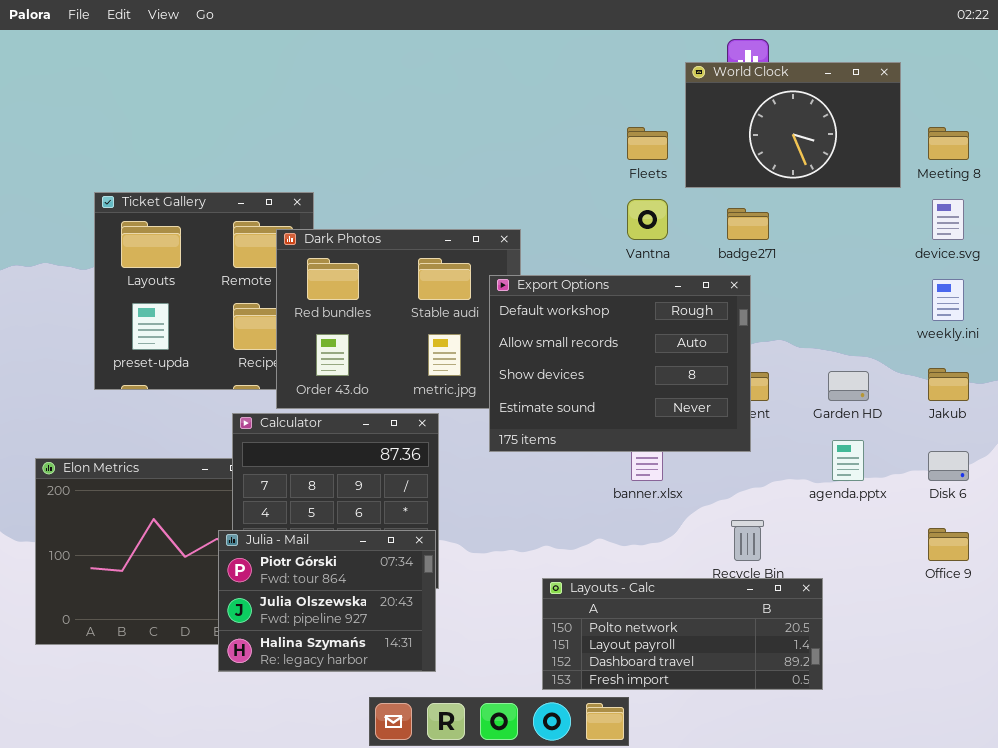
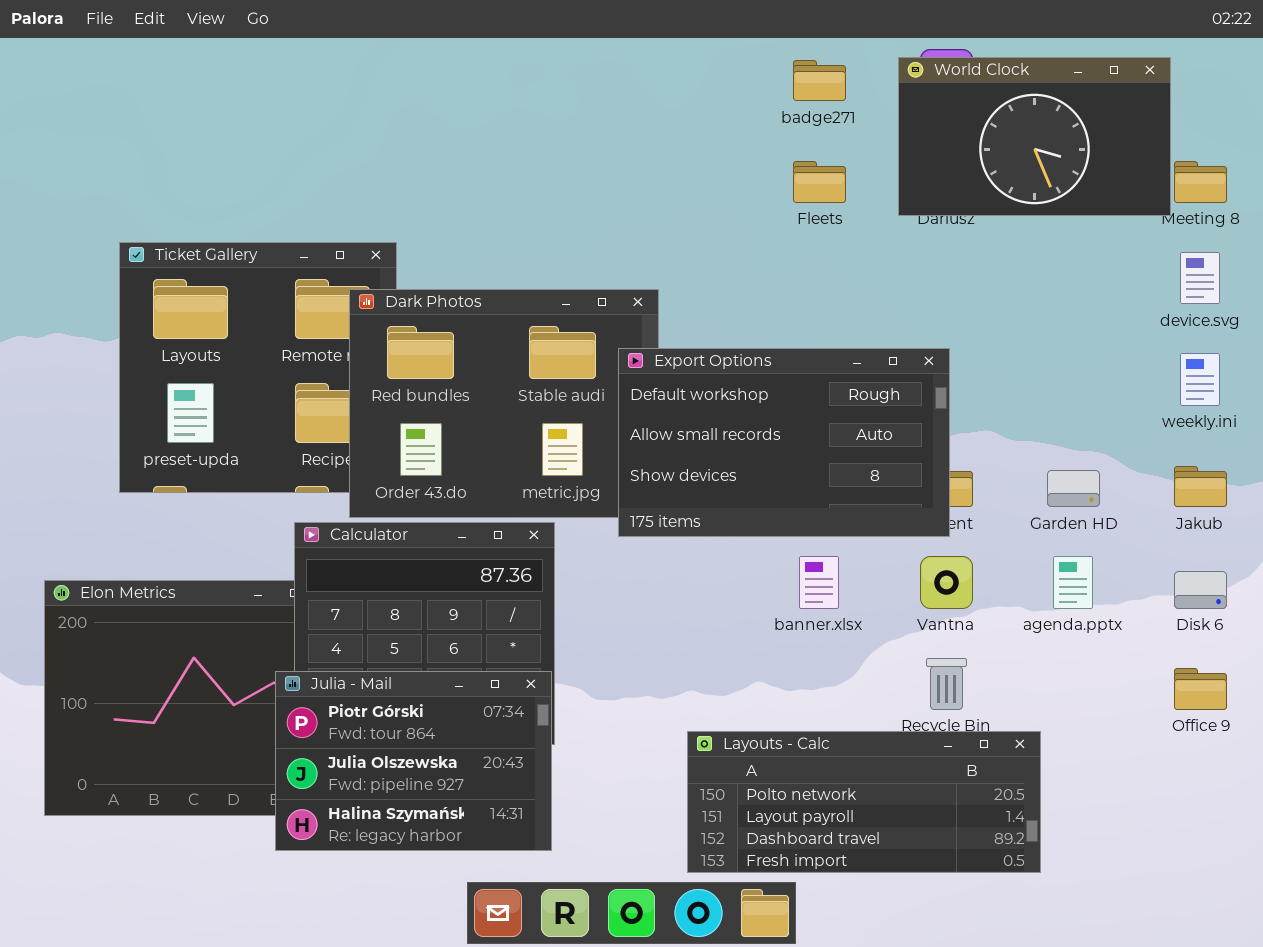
World Clock: [685,62,901,188] -> [898,57,1171,216], moved
Vantna: [627,199,668,240] -> [920,556,973,609], moved
badge271: [727,208,769,240] -> [793,60,846,101], moved
Export Options: [489,275,751,452] -> [618,348,950,537], resized

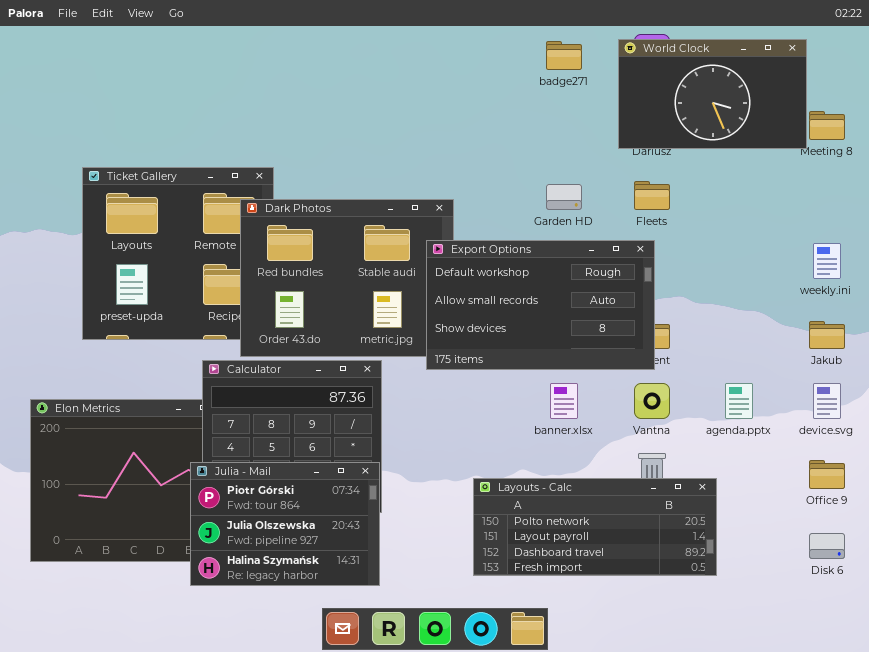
Fleets: [793,161,846,203] -> [634,181,670,210], moved
device.svg: [1180,252,1220,304] -> [813,383,841,419], moved
Garden HD: [1047,470,1100,507] -> [546,184,582,210], moved
Disk 6: [1174,571,1227,609] -> [809,533,845,559], moved
Layouts - Calc: [687,731,1041,873] -> [473,478,717,576], moved

